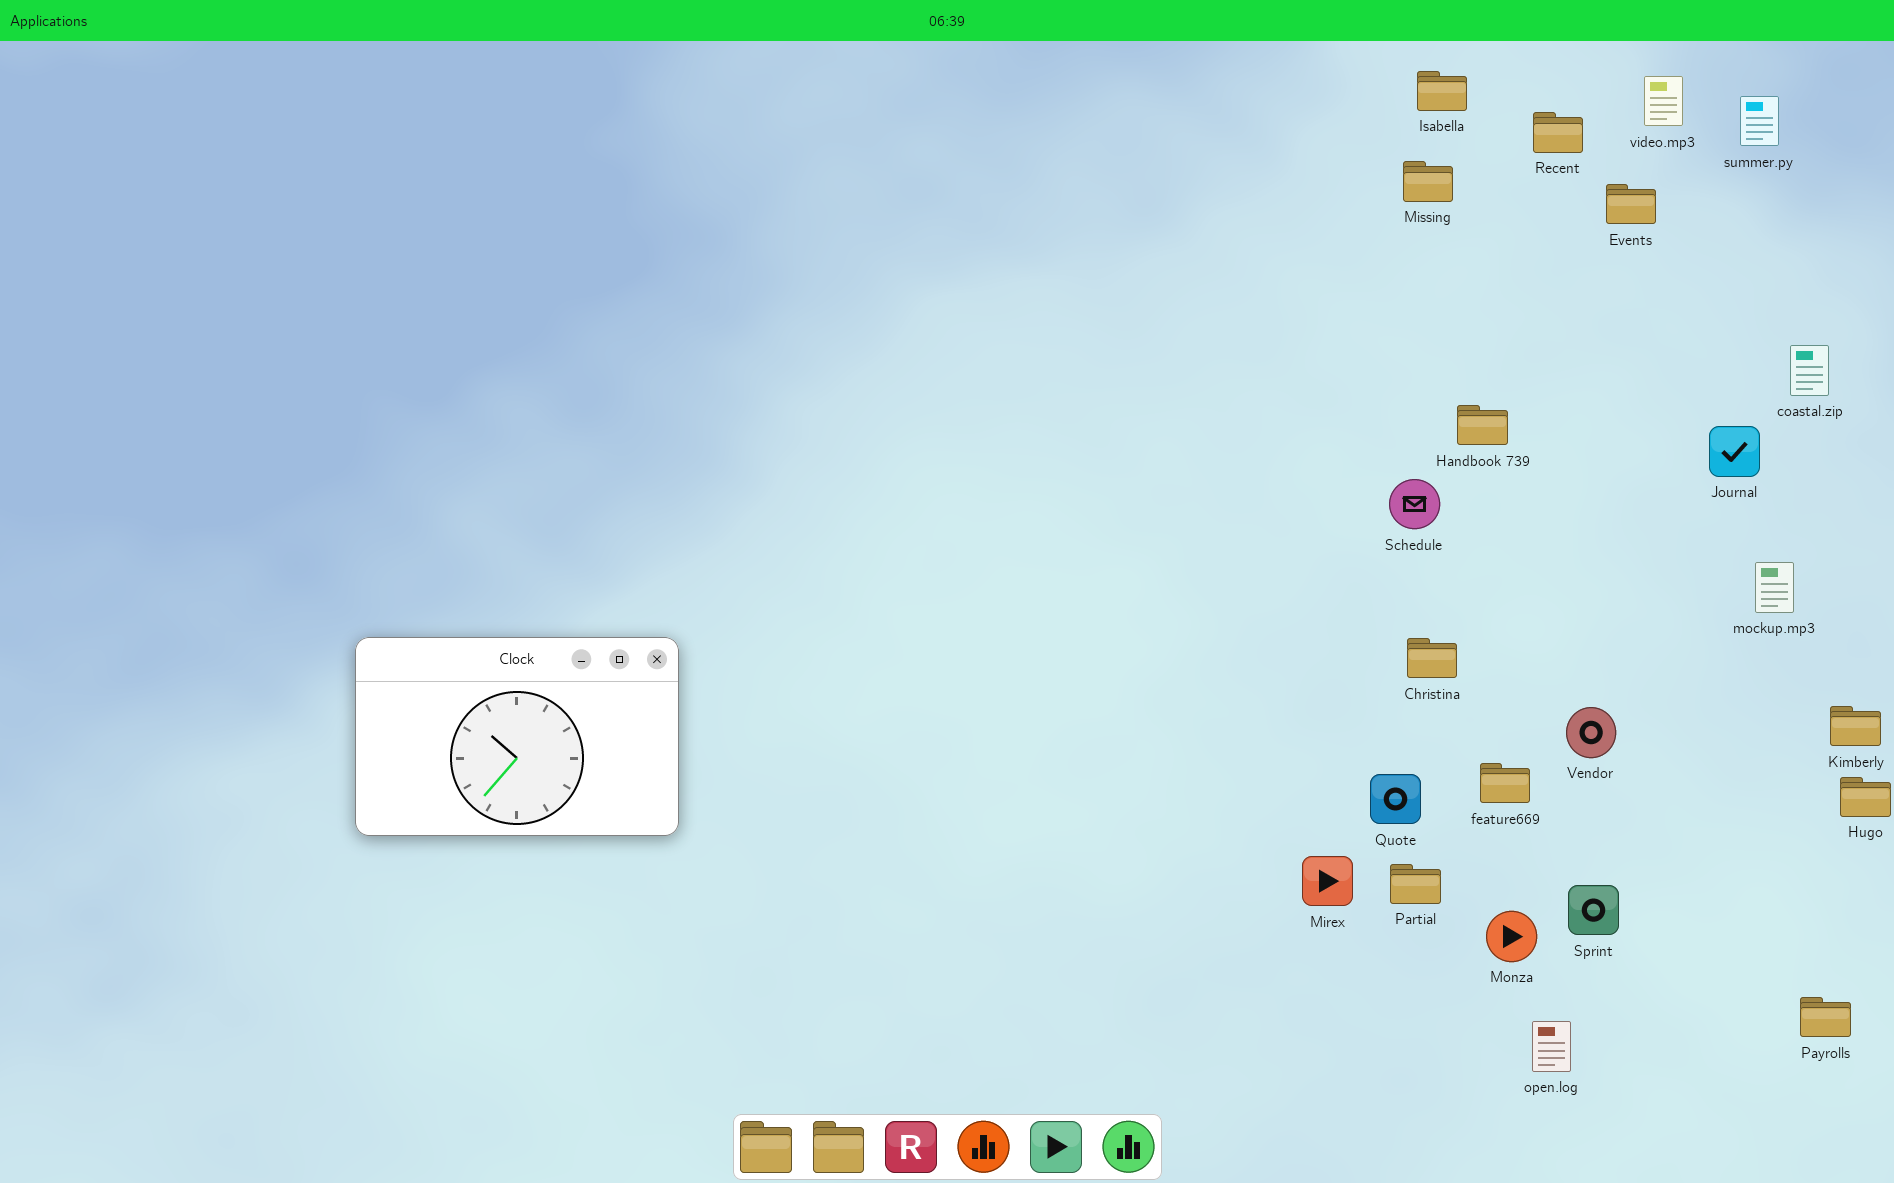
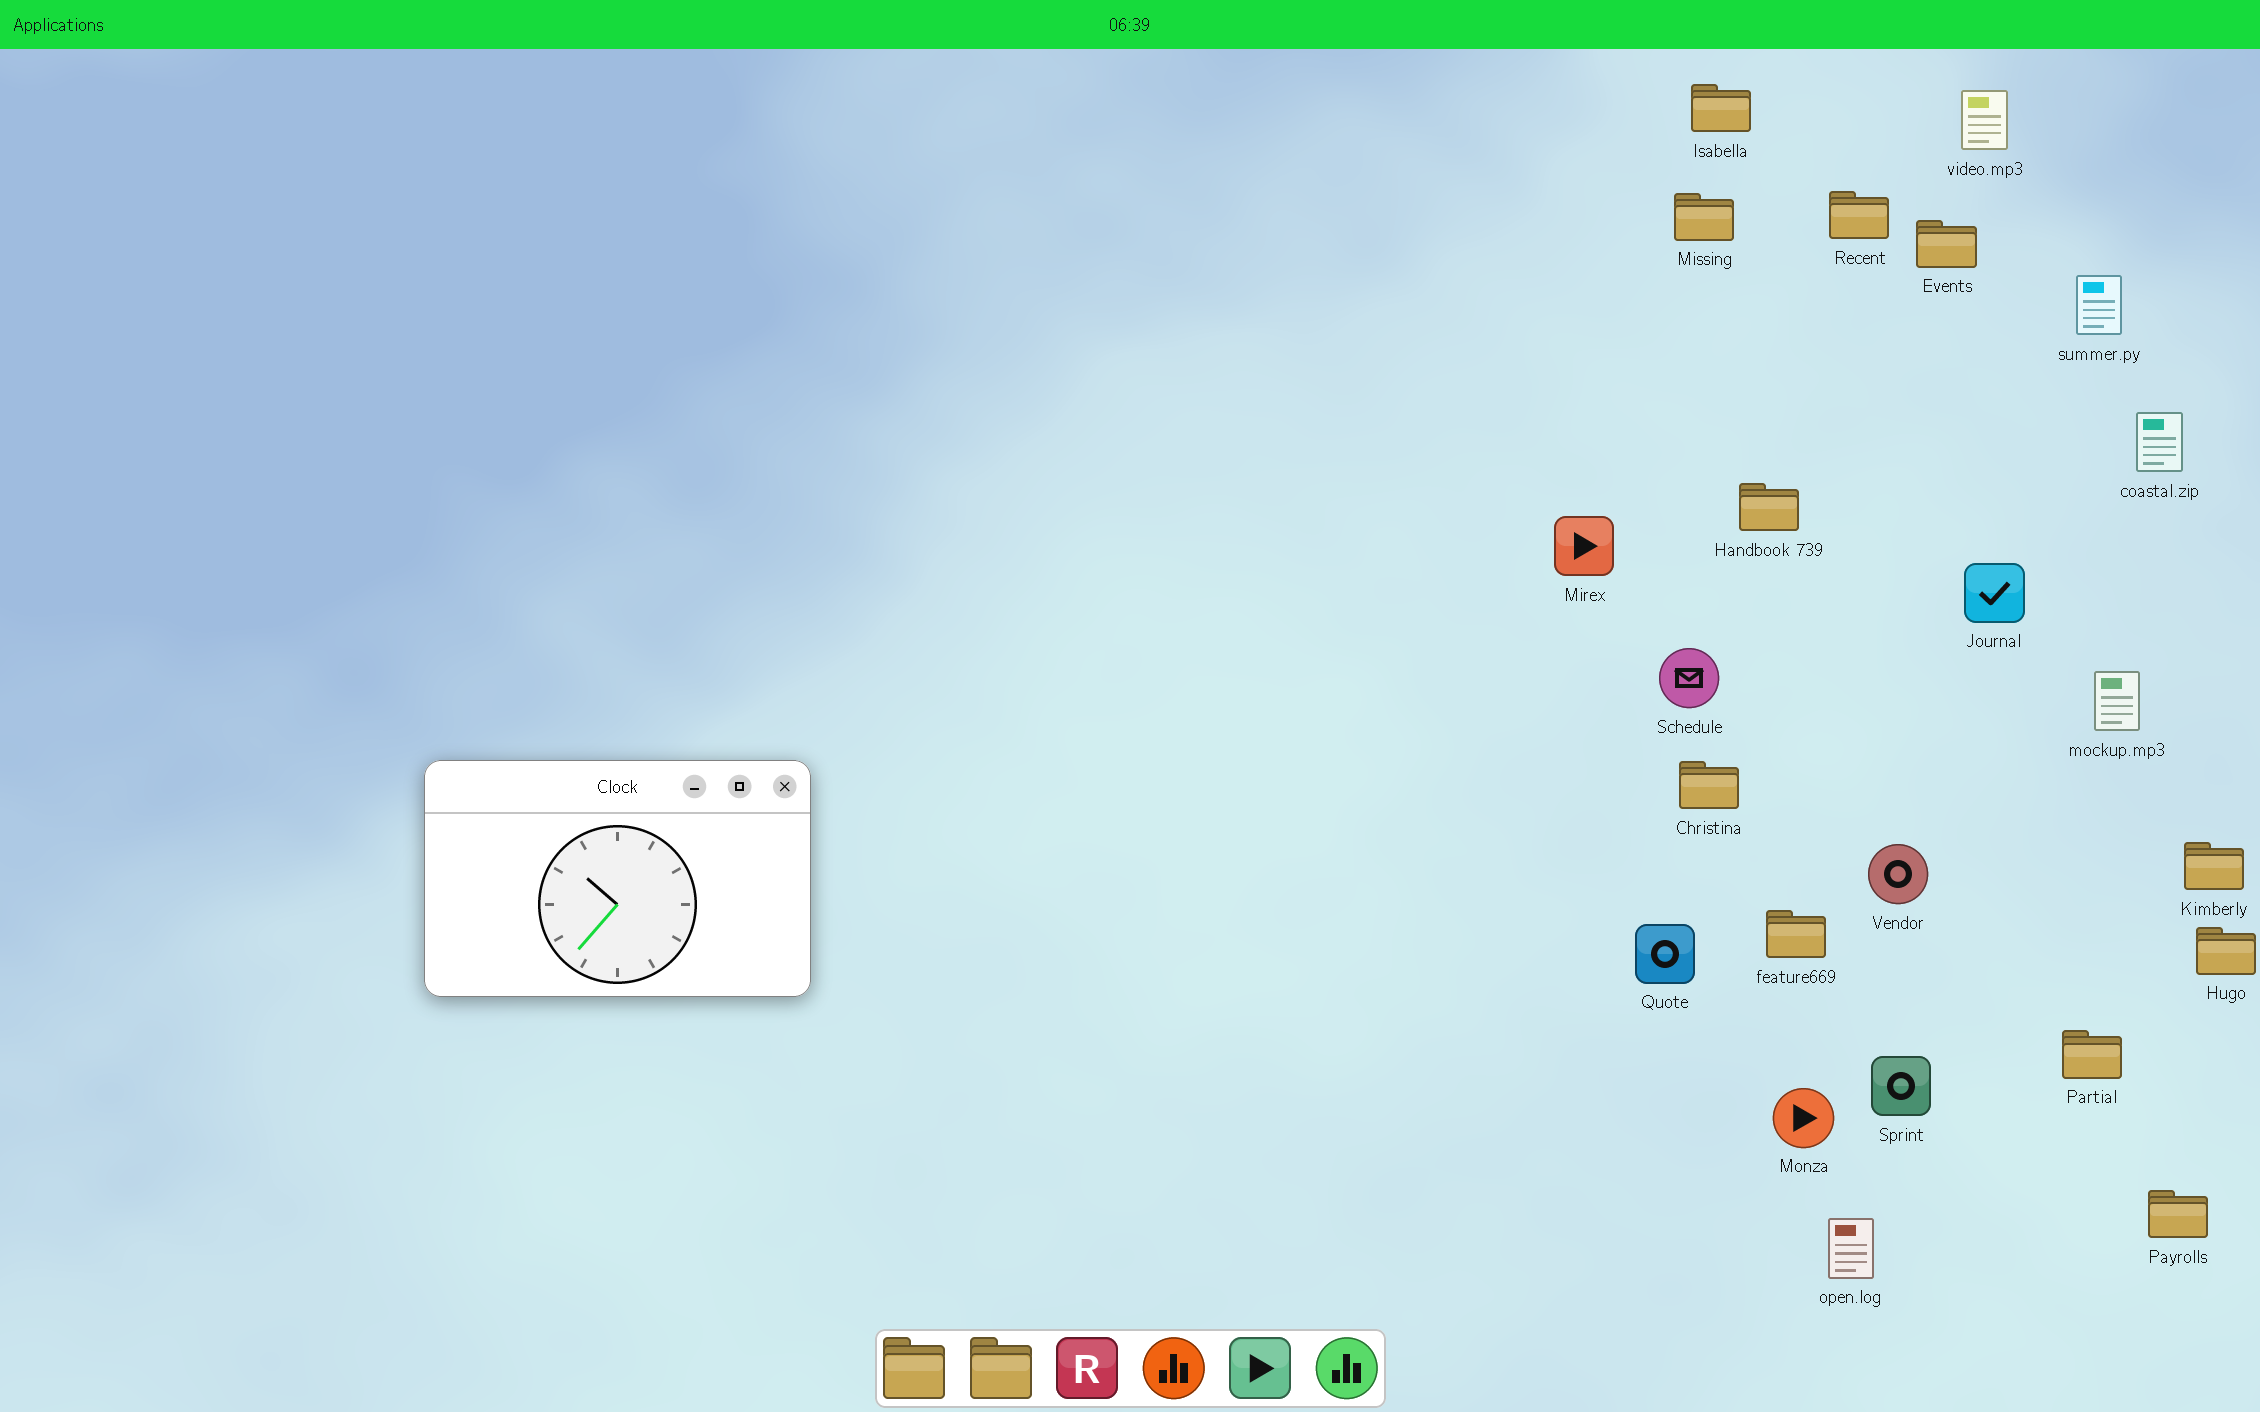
summer.py: [1740,96,1779,146] -> [2076,275,2122,335], moved
Recent: [1533,112,1583,153] -> [1829,191,1889,239], moved
Journal: [1709,426,1760,477] -> [1964,563,2025,623], moved
Schedule: [1389,479,1440,529] -> [1659,648,1719,708], moved
Mirex: [1302,856,1353,906] -> [1554,516,1614,576], moved
Partial: [1390,864,1441,904] -> [2062,1030,2122,1079], moved

